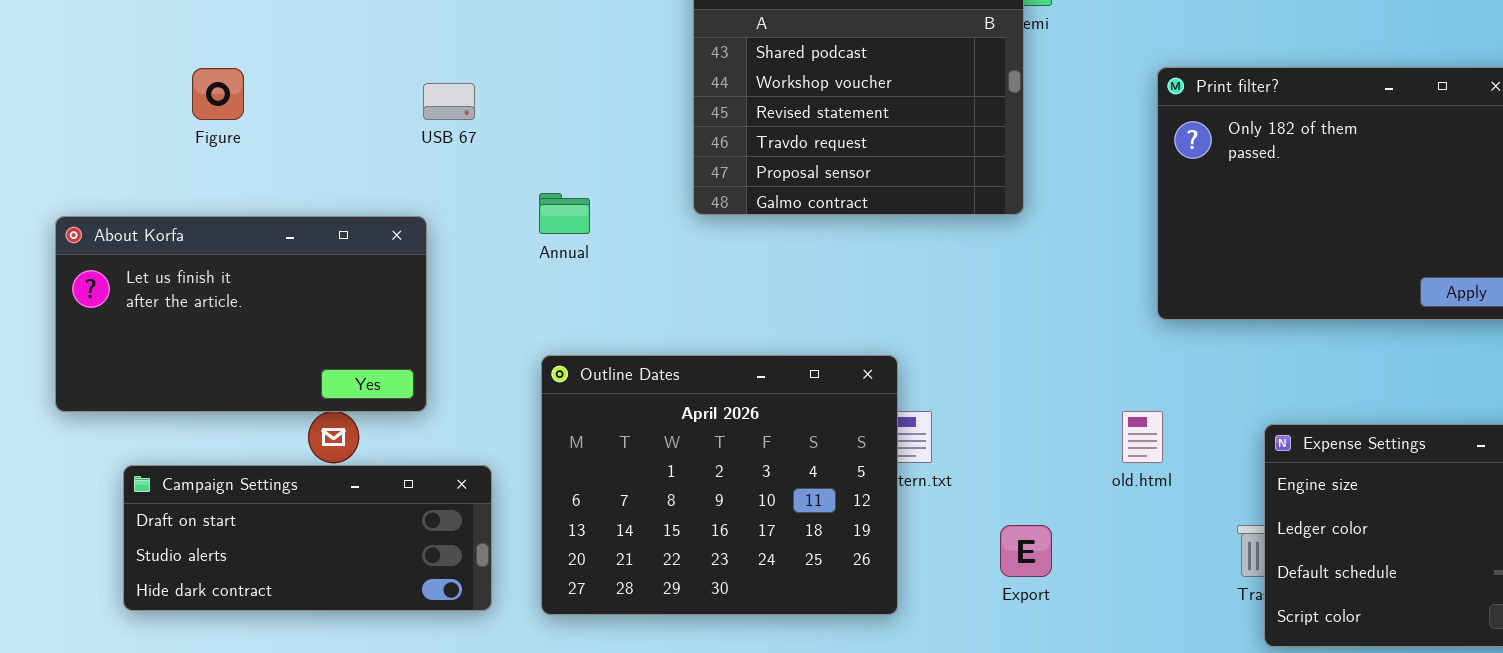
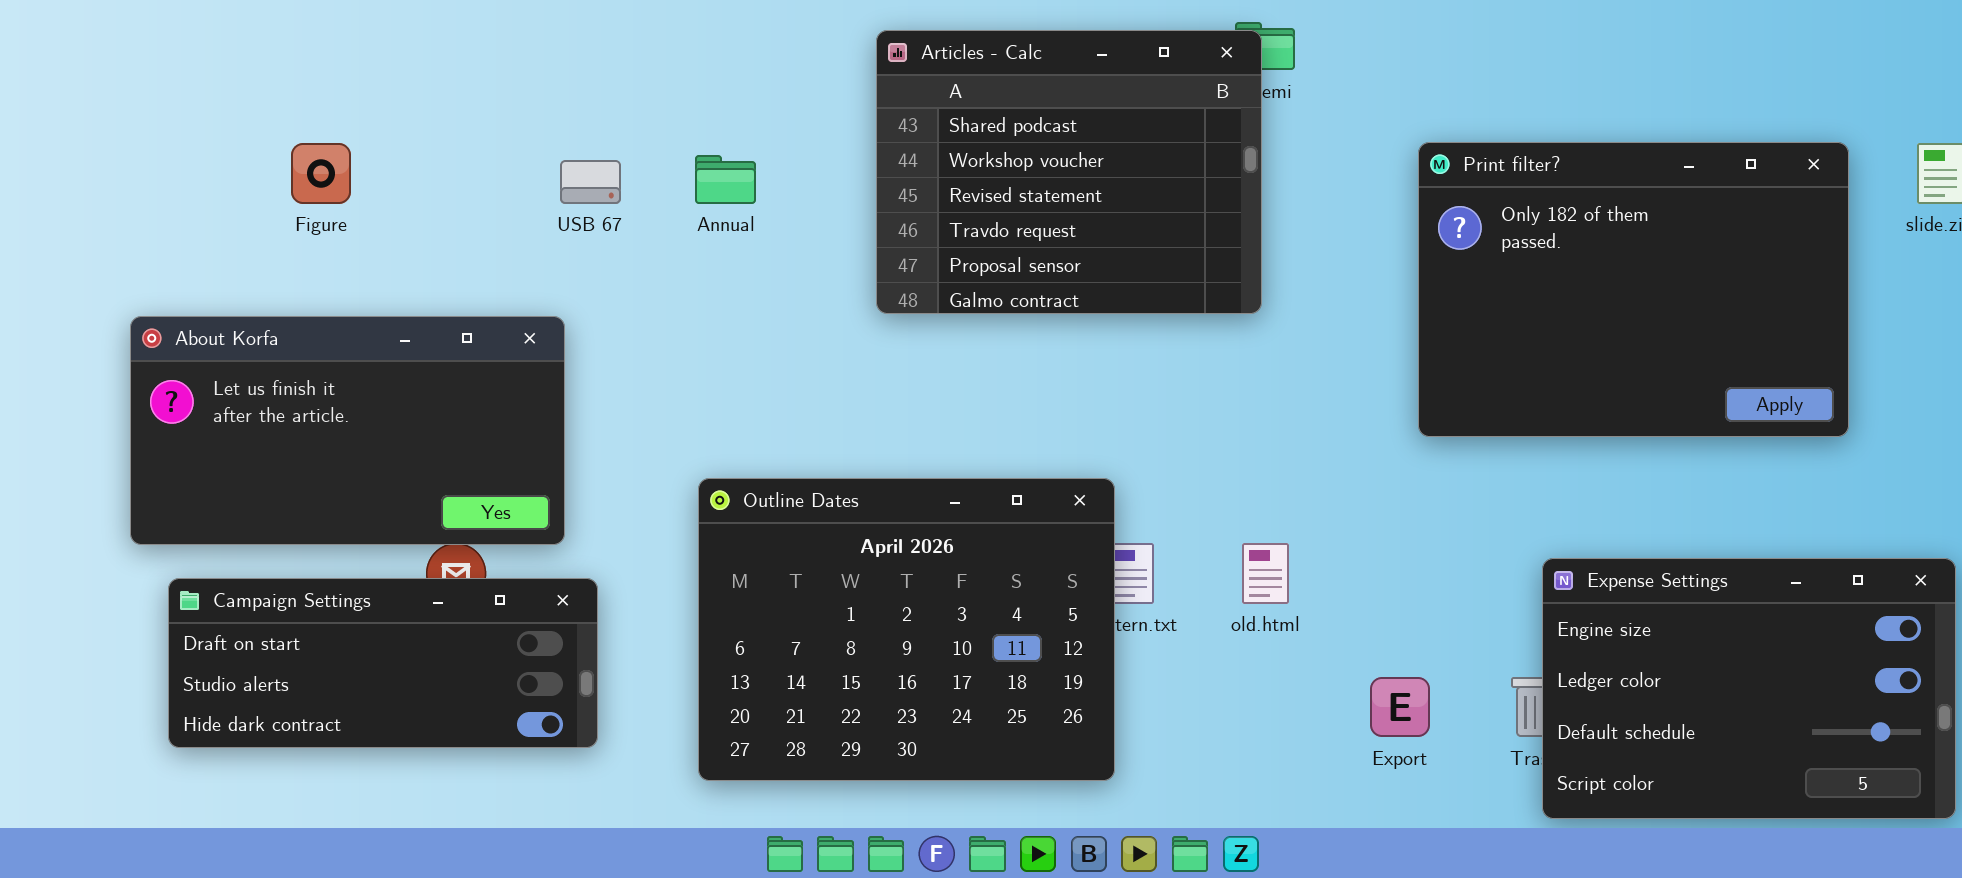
Annual: [539,193,590,234] -> [695,155,756,204], moved
old.html: [1122,411,1163,463] -> [1242,543,1289,604], moved
Campaign Settings: [123,465,492,611] -> [168,578,598,748], moved
Export: [1000,525,1052,577] -> [1370,677,1430,737], moved

